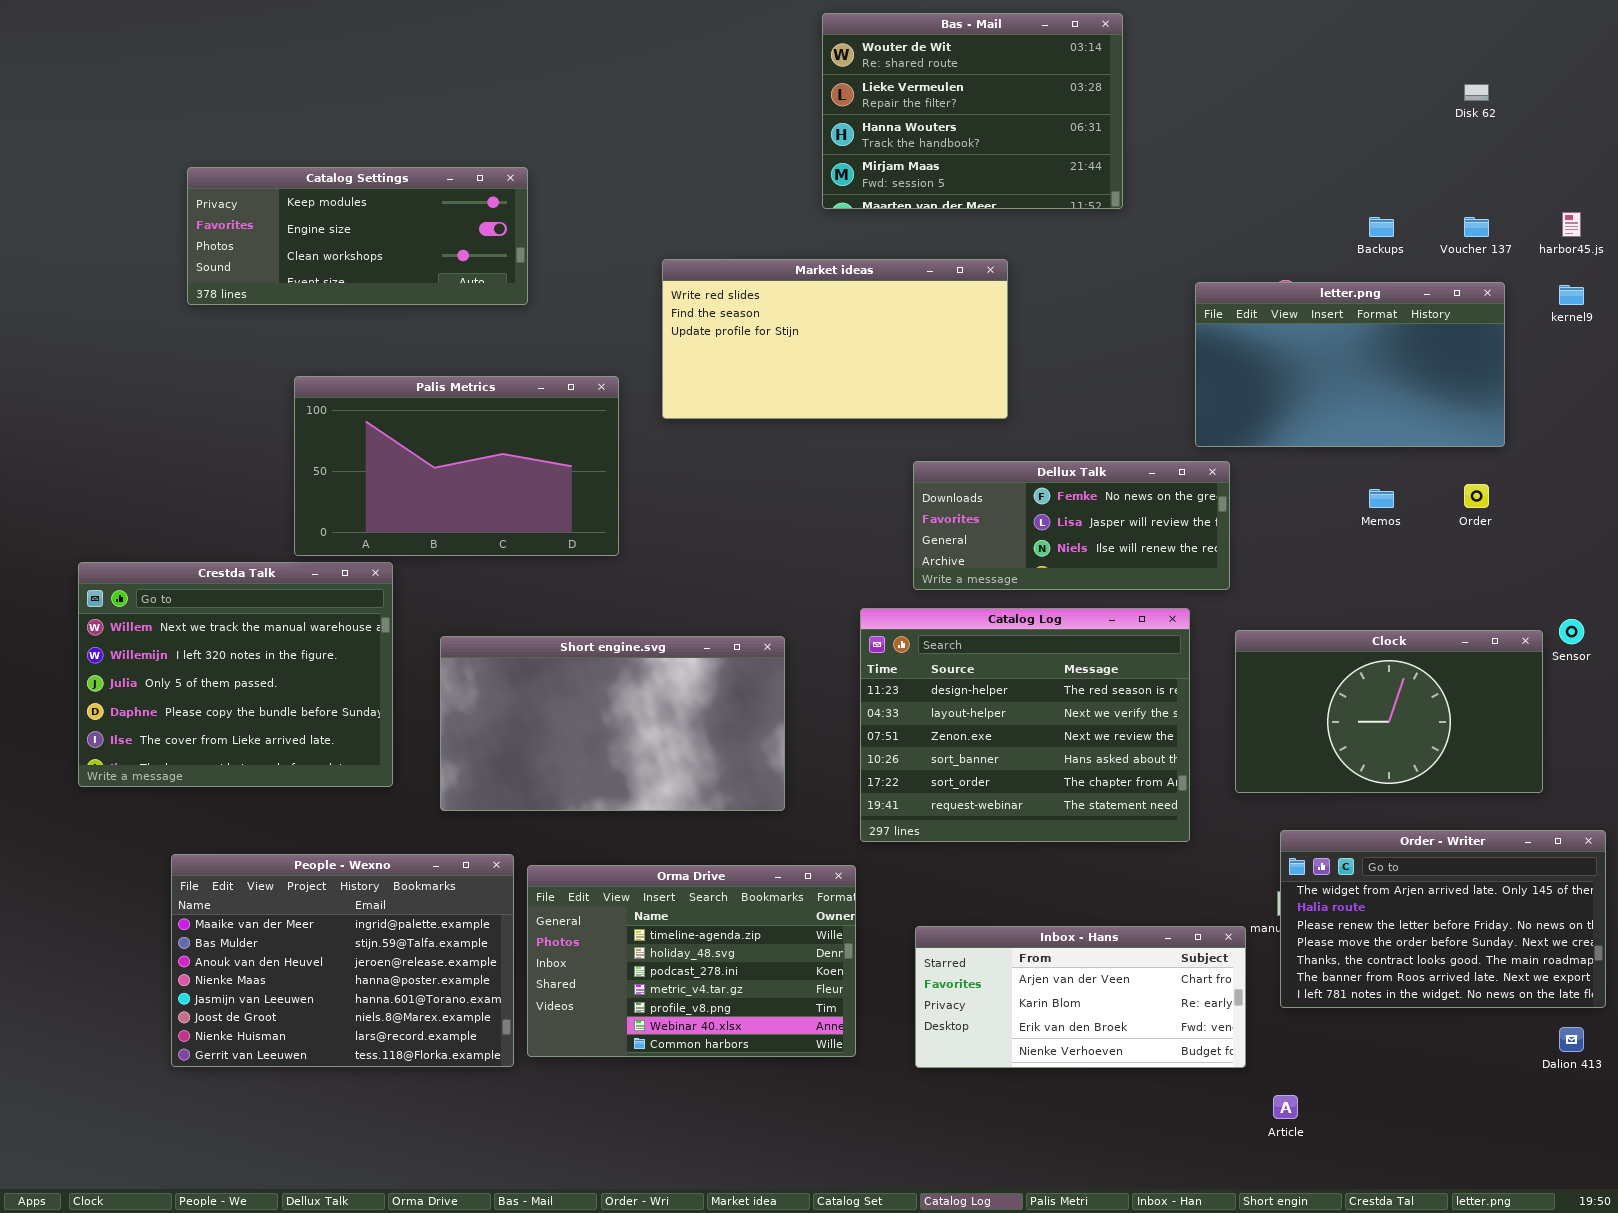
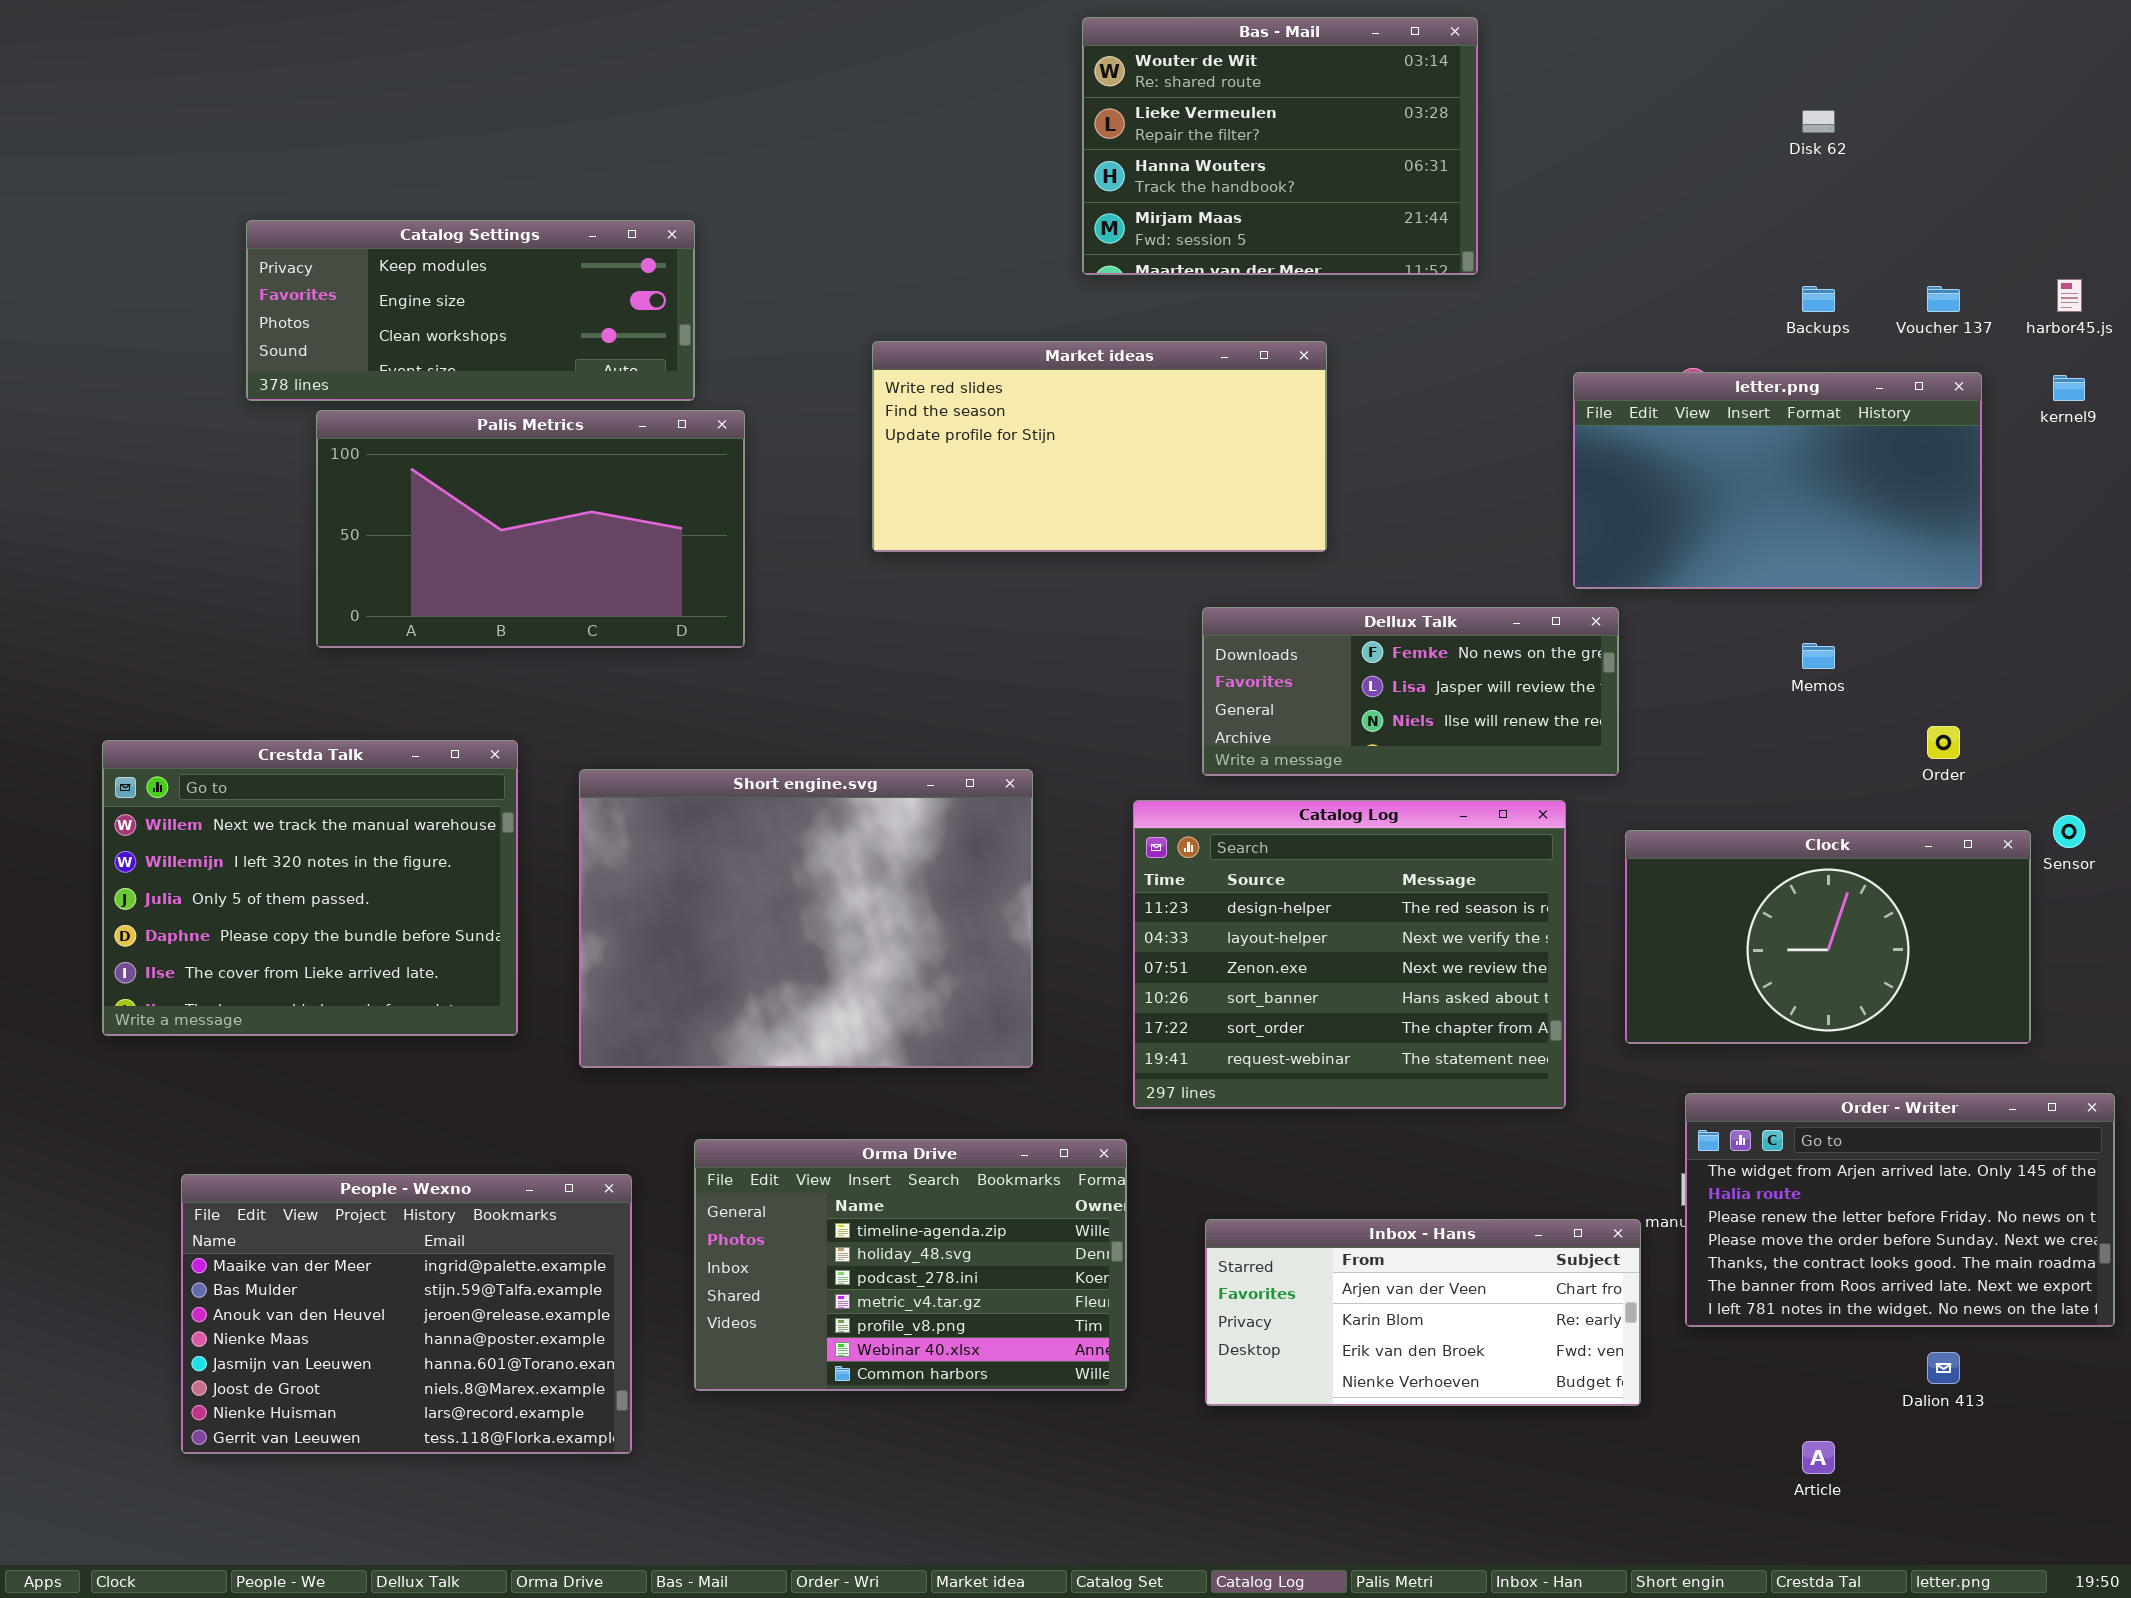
Disk 62: [1464,84,1489,101] -> [1802,110,1835,133], moved
Palis Metrics: [294,376,619,556] -> [316,410,745,648], moved
Order: [1464,484,1489,508] -> [1927,726,1960,759], moved
Short engine.svg: [440,636,785,811] -> [579,769,1033,1068], resized
People - Wexno: [171,854,514,1067] -> [181,1174,632,1454], moved
Dalion 413: [1559,1027,1584,1052] -> [1927,1352,1960,1384], moved
Article: [1273,1095,1298,1119] -> [1802,1441,1835,1474], moved

